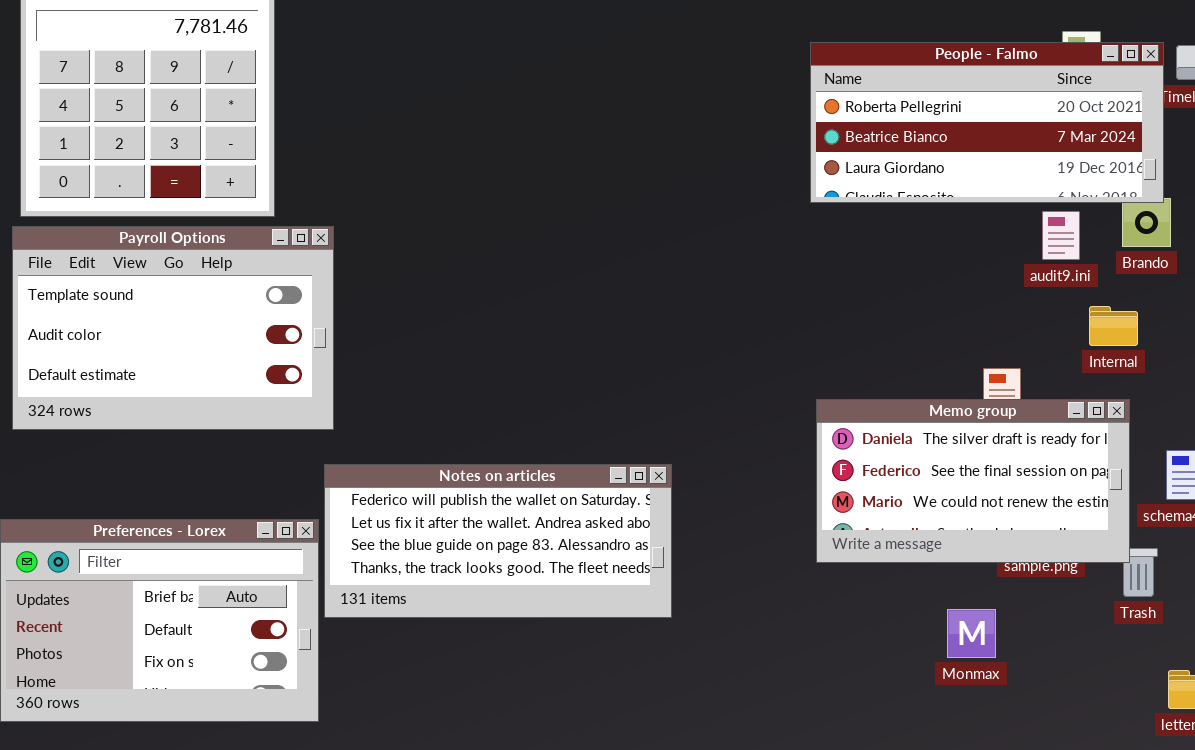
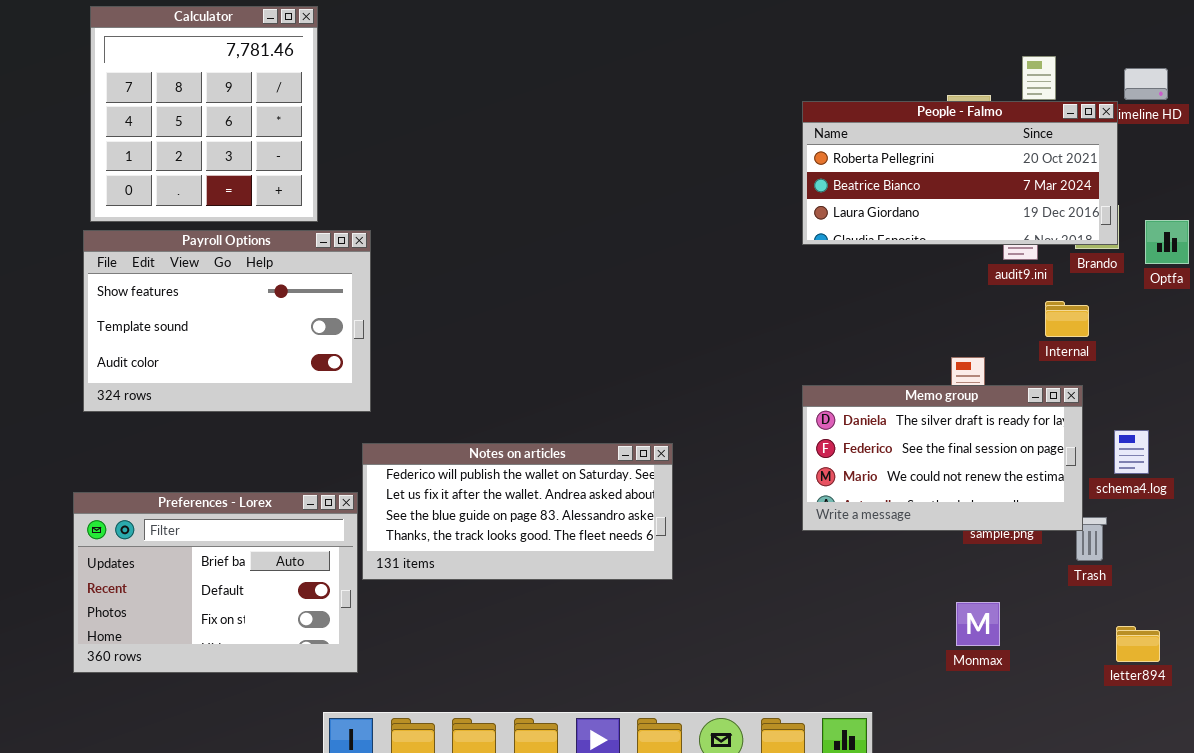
People - Falmo: [810,42,1164,203] -> [802,101,1118,245], moved
Payroll Options: [12,226,334,430] -> [83,230,371,412], scrolled up 1 row
Monmax: [947,609,996,658] -> [956,602,1000,646], moved

